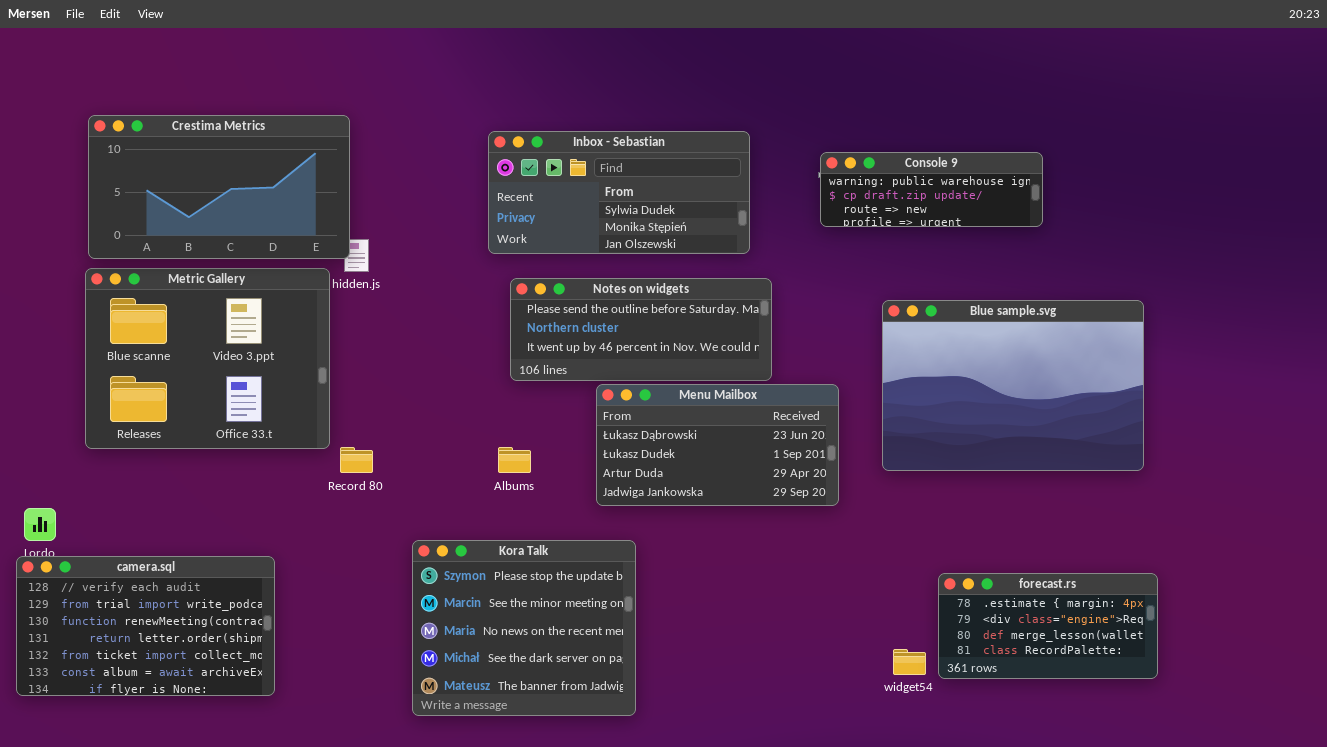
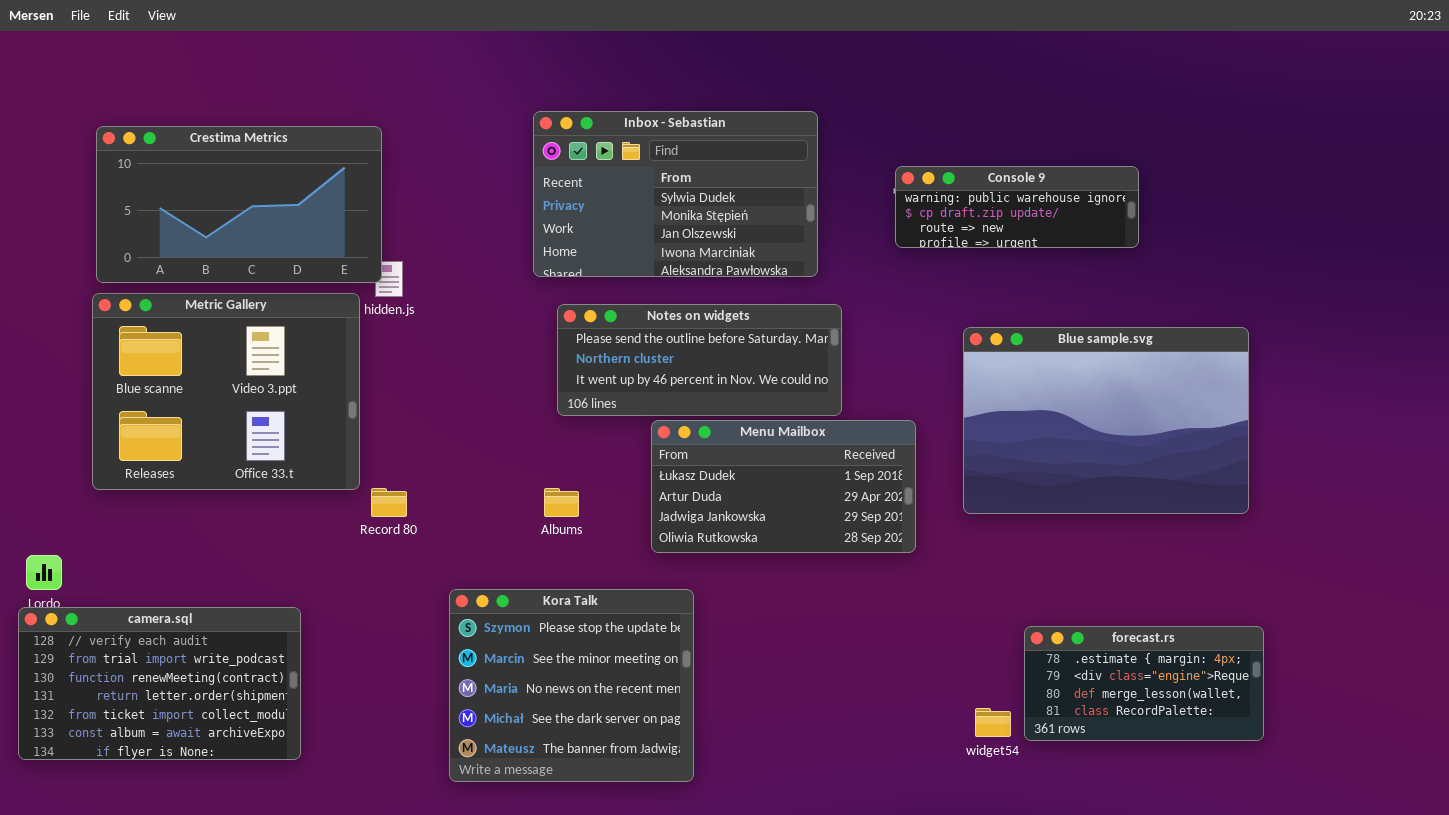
Inbox - Sebastian: [488,131,750,254] -> [533,111,818,277], resized
Menu Mailbox: [596,384,839,506] -> [651,420,916,553], scrolled down 1 row

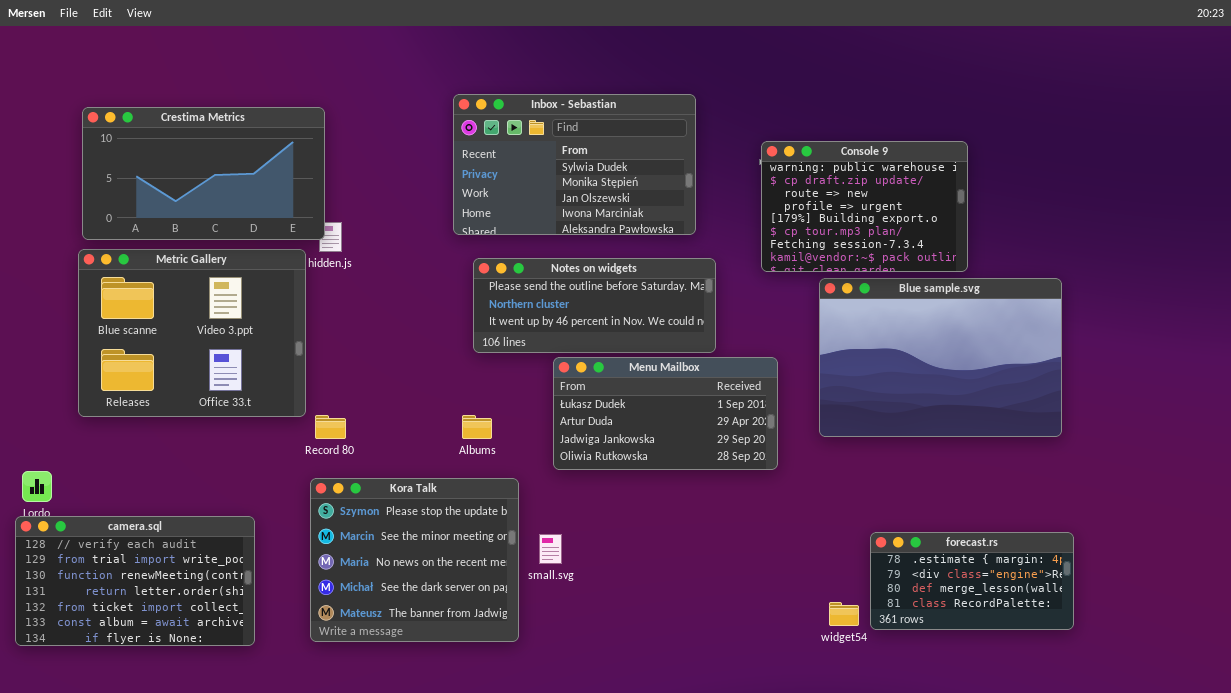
Console 9: [895,166,1139,248] -> [761,141,968,272], resized
Kora Talk: [449,589,694,782] -> [310,478,519,642], moved

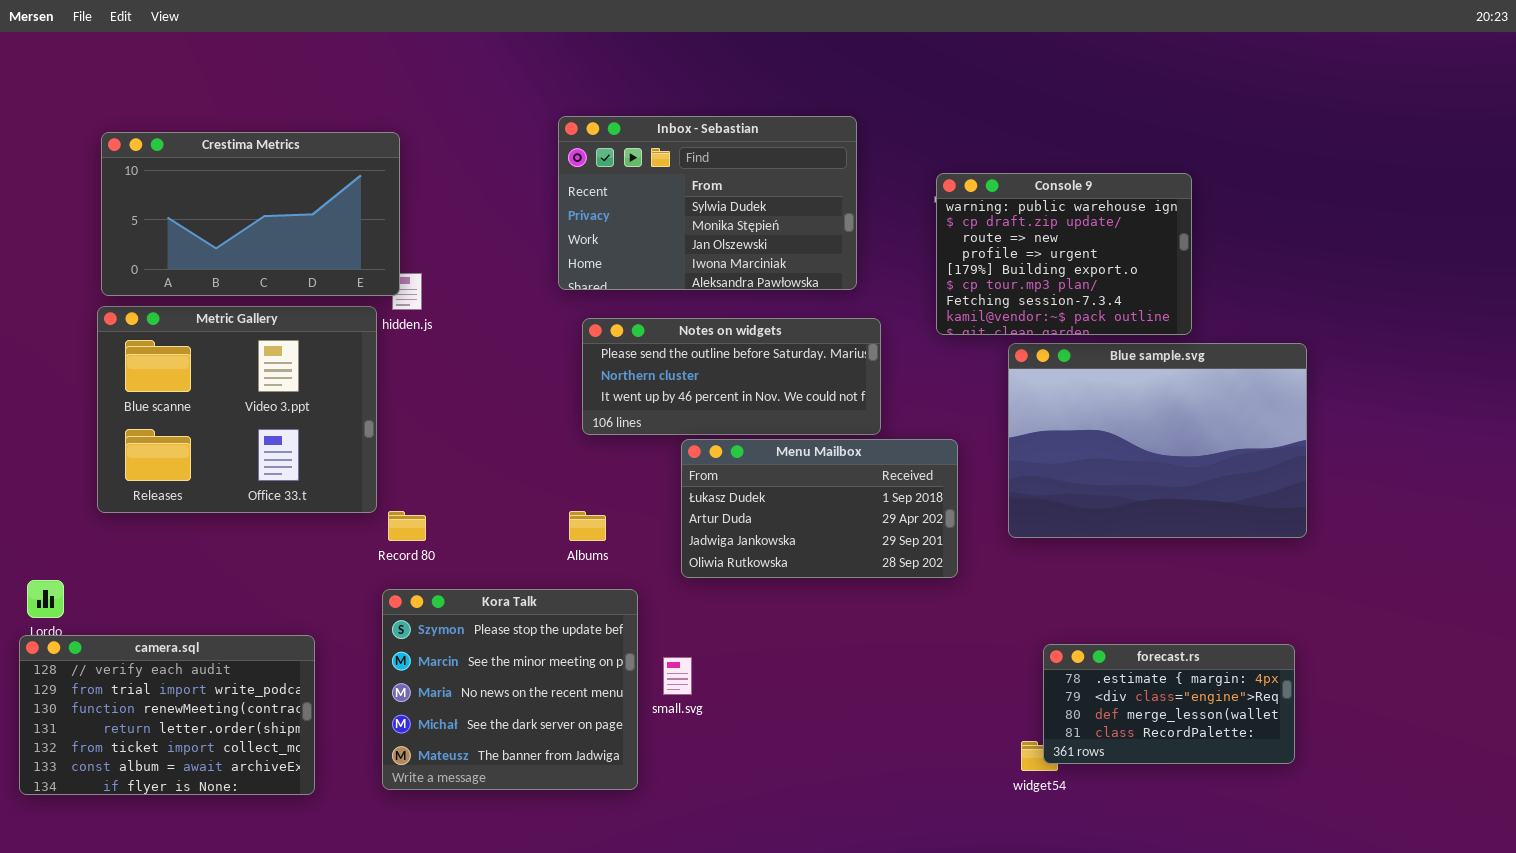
forecast.rs: [870,532,1074,630] -> [1043,644,1295,764], moved

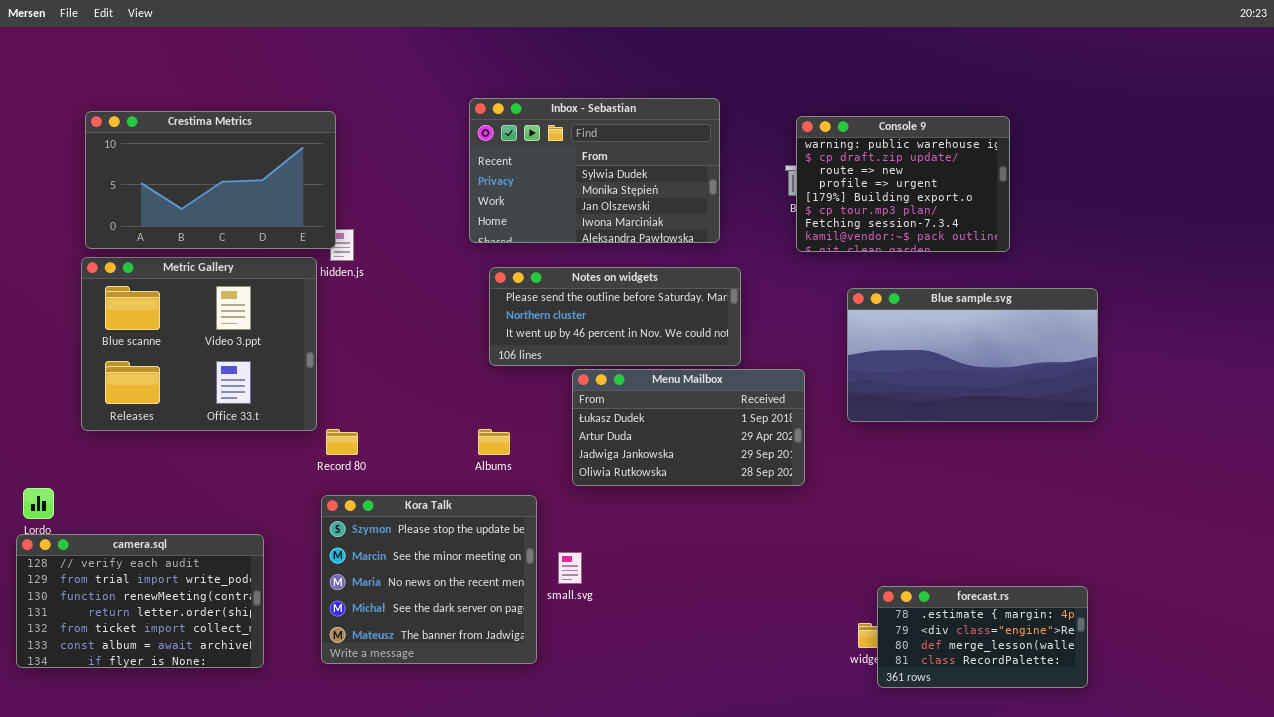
Console 9: [936,173,1192,335] -> [796,116,1010,252], moved
Blue sample.svg: [1008,343,1307,538] -> [847,288,1098,422], resized
forecast.rs: [1043,644,1295,764] -> [877,586,1088,688], moved

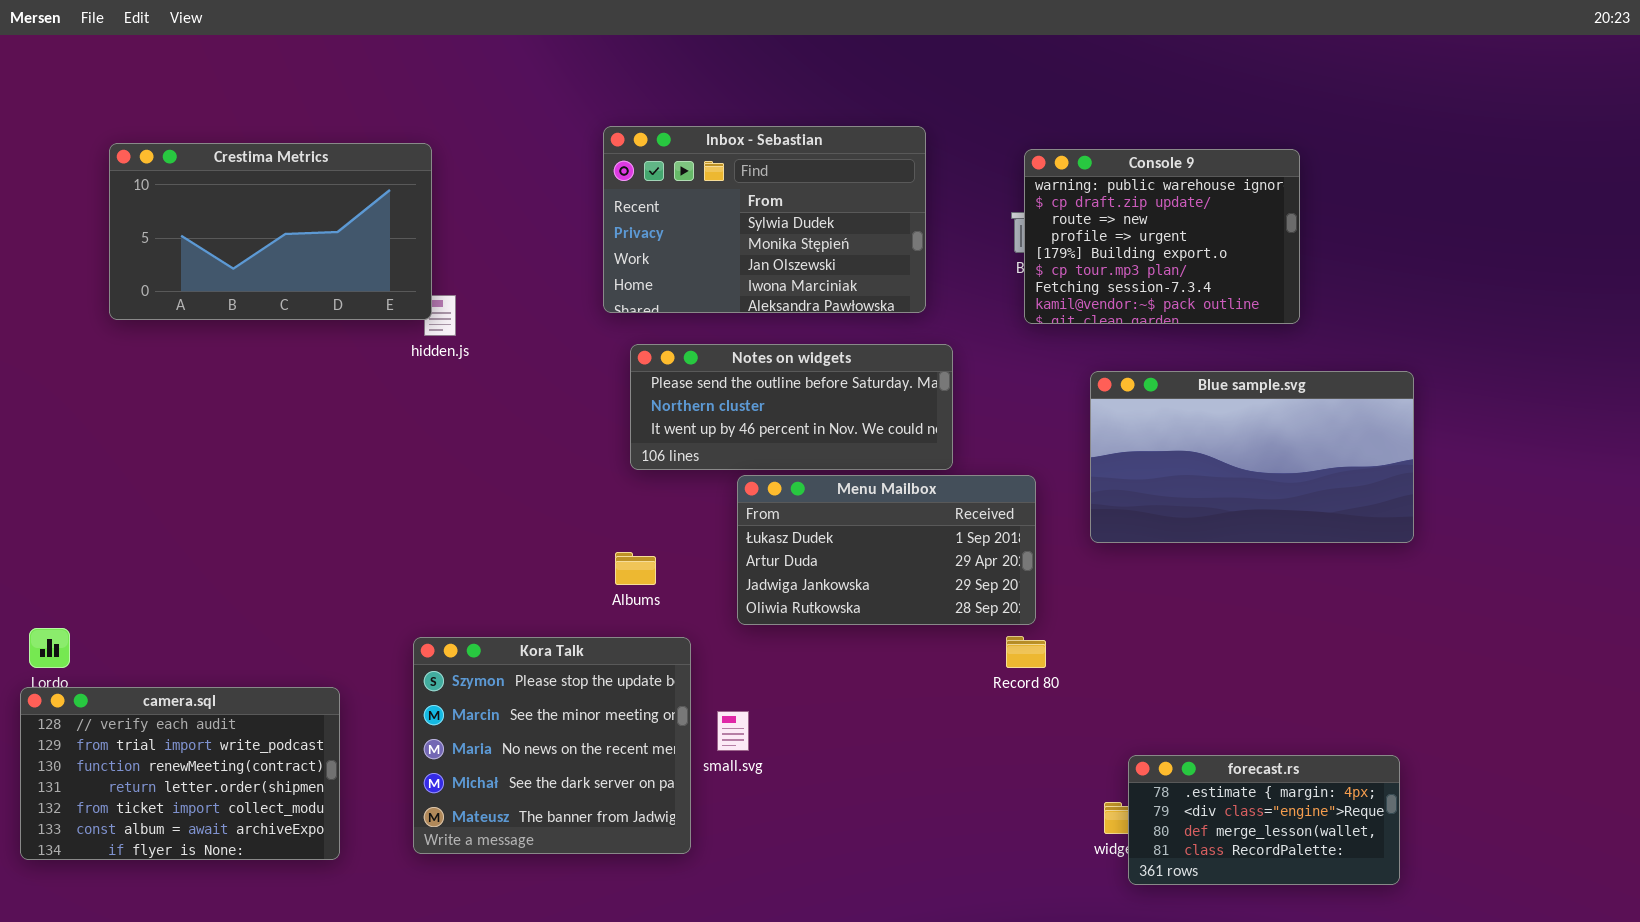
Metric Gallery: [81,257,317,431] -> none, closed
Record 80: [326,429,358,455] -> [1006,636,1046,668], moved

